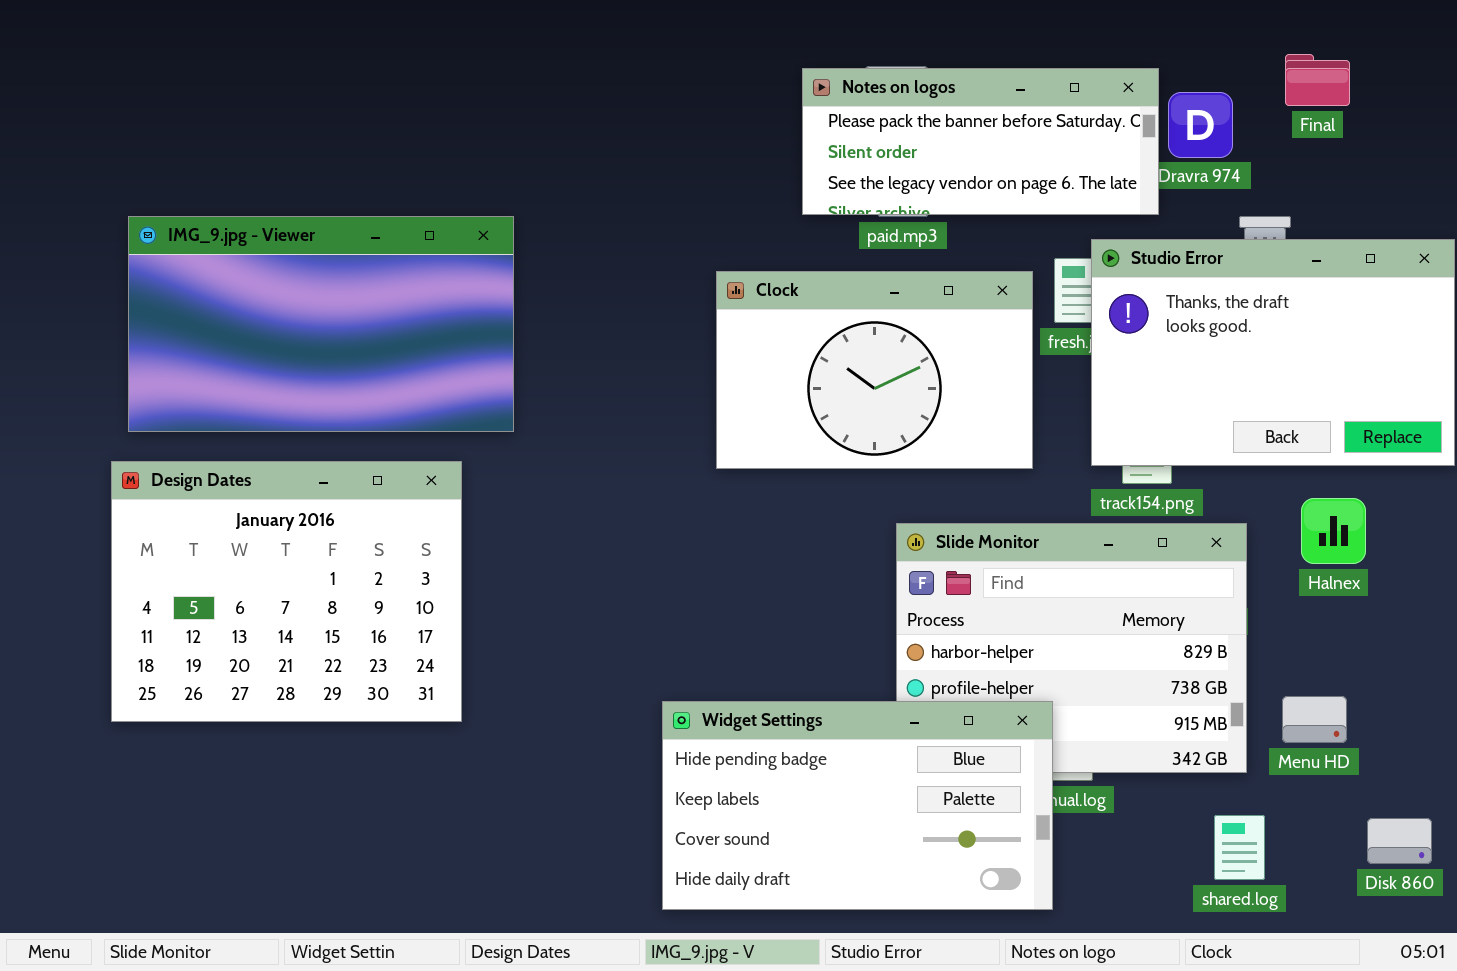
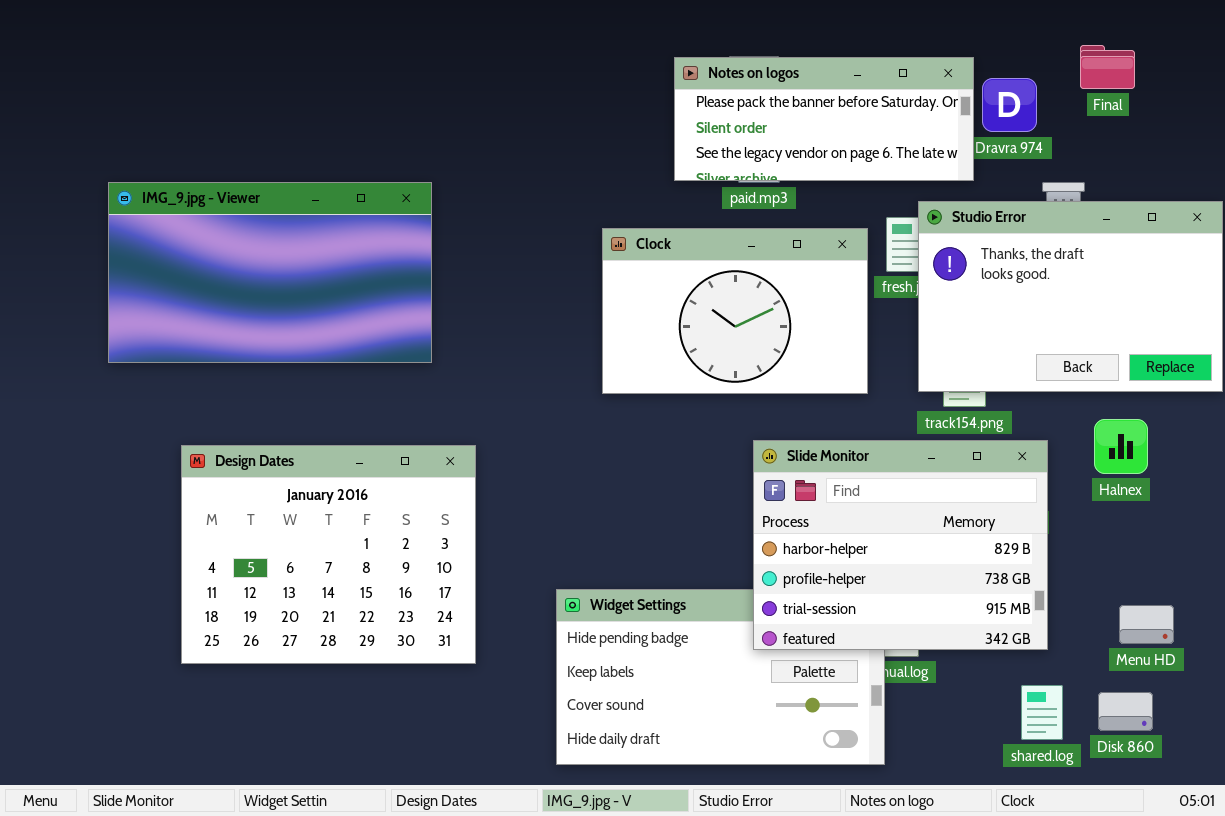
Design Dates: [111,461,462,722] -> [181,445,476,664], moved
Slide Monitor: [896,523,1247,773] -> [753,440,1048,650], raised
Menu HD: [1282,696,1347,743] -> [1119,605,1174,644], moved
Disk 860: [1367,818,1432,864] -> [1098,692,1153,731], moved

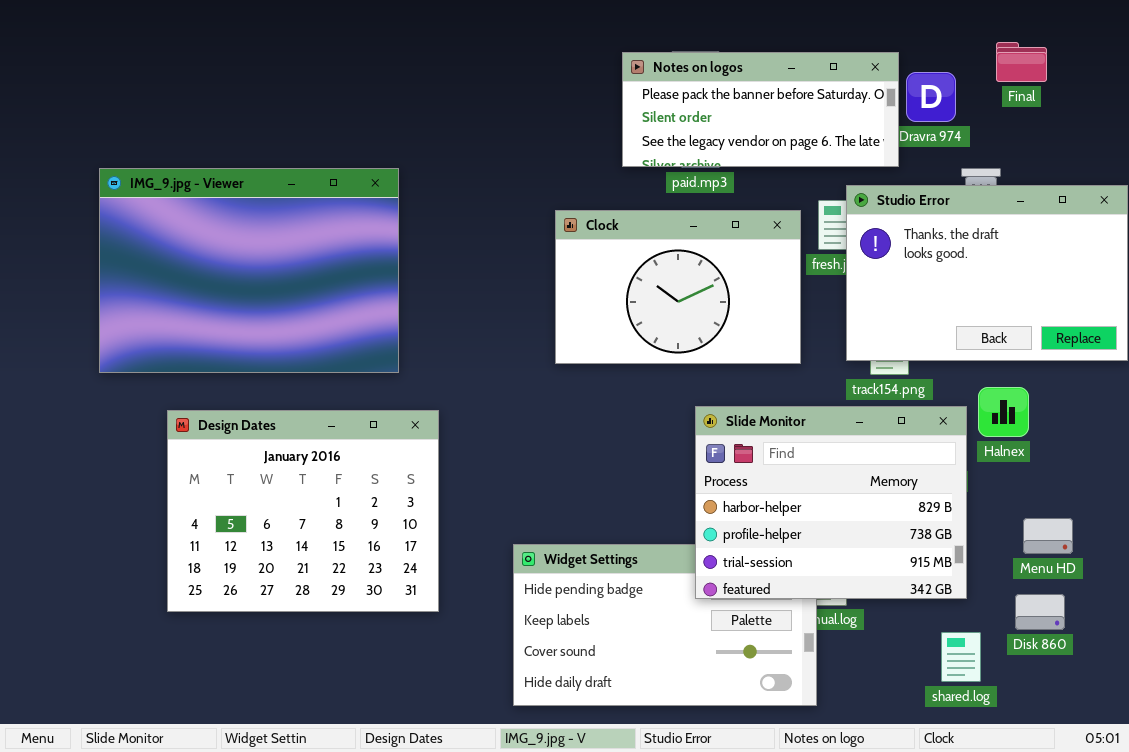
IMG_9.jpg - Viewer: [108,182,432,363] -> [99,168,399,373], resized
Halnex: [1094,419,1148,474] -> [978,387,1029,437], moved
Menu HD: [1119,605,1174,644] -> [1023,518,1073,554], moved
Disk 860: [1098,692,1153,731] -> [1015,594,1065,630], moved

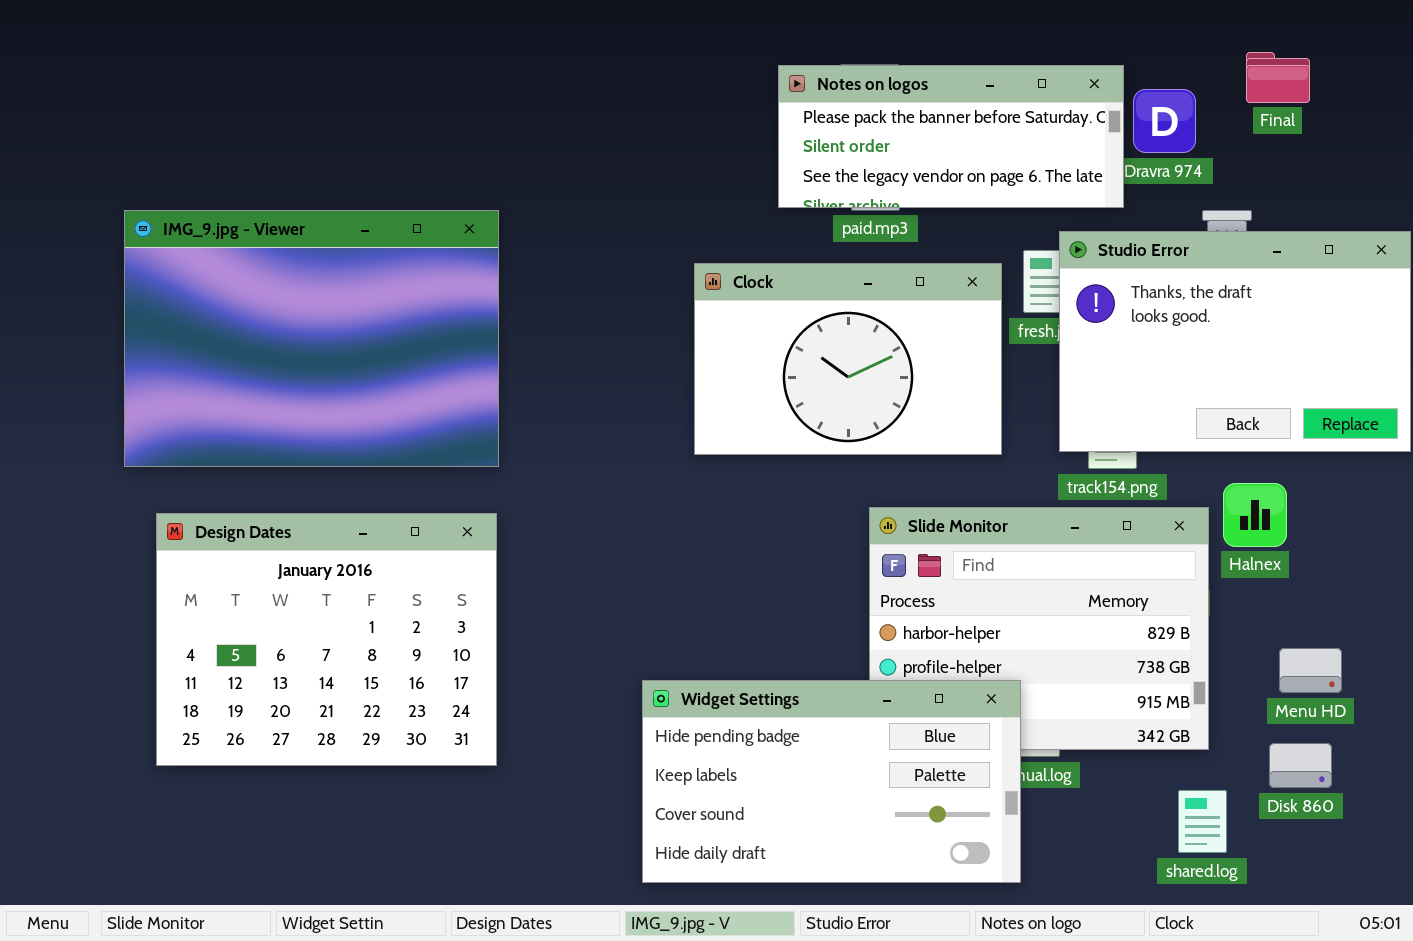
Design Dates: [167,410,439,612] -> [156,513,497,766], moved
Widget Settings: [513,544,817,706] -> [642,680,1021,883], raised

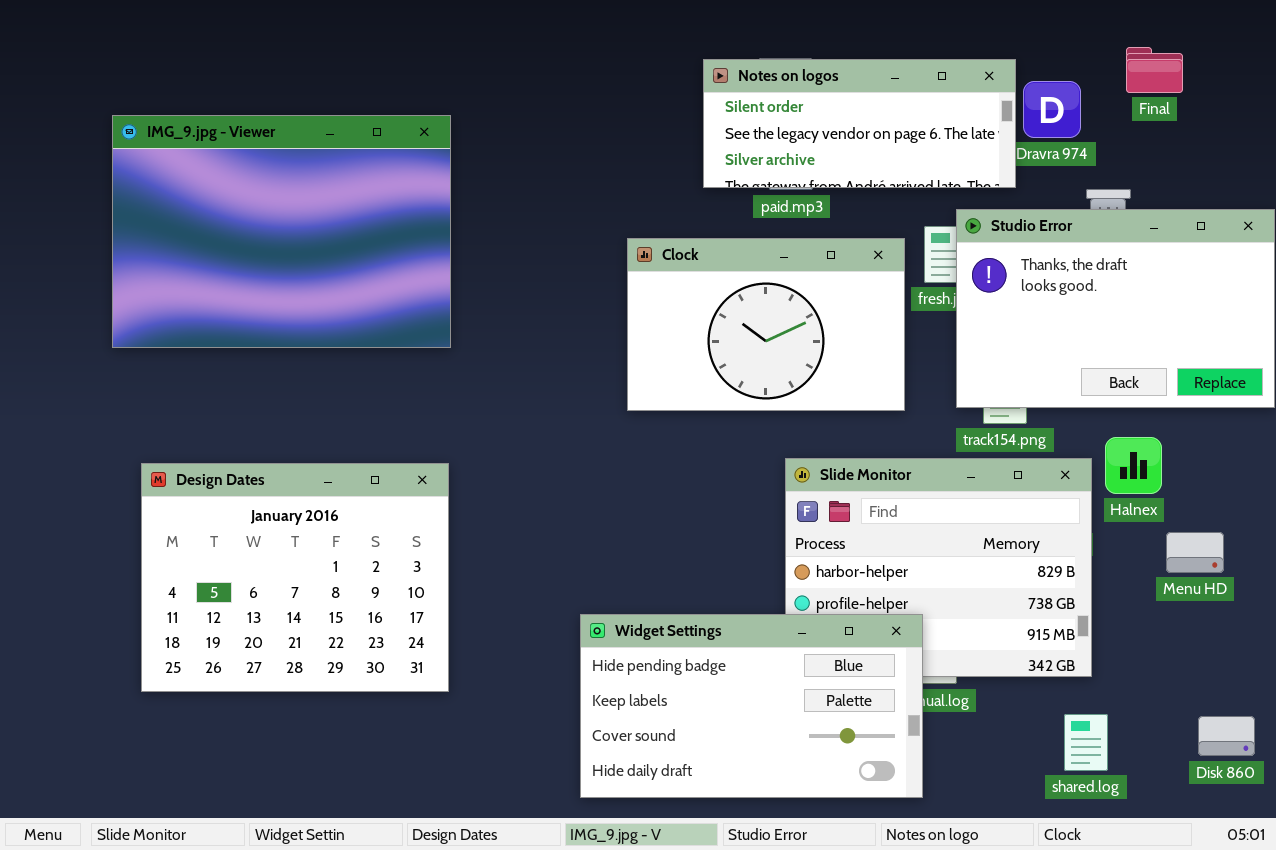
Notes on logos: [778,65,1124,208] -> [703,59,1016,188], scrolled down 1 row
IMG_9.jpg - Viewer: [124,210,499,467] -> [112,115,451,348], moved
Menu HD: [1279,648,1342,693] -> [1166,532,1224,573], moved
Disk 860: [1269,743,1332,788] -> [1198,716,1255,756], moved

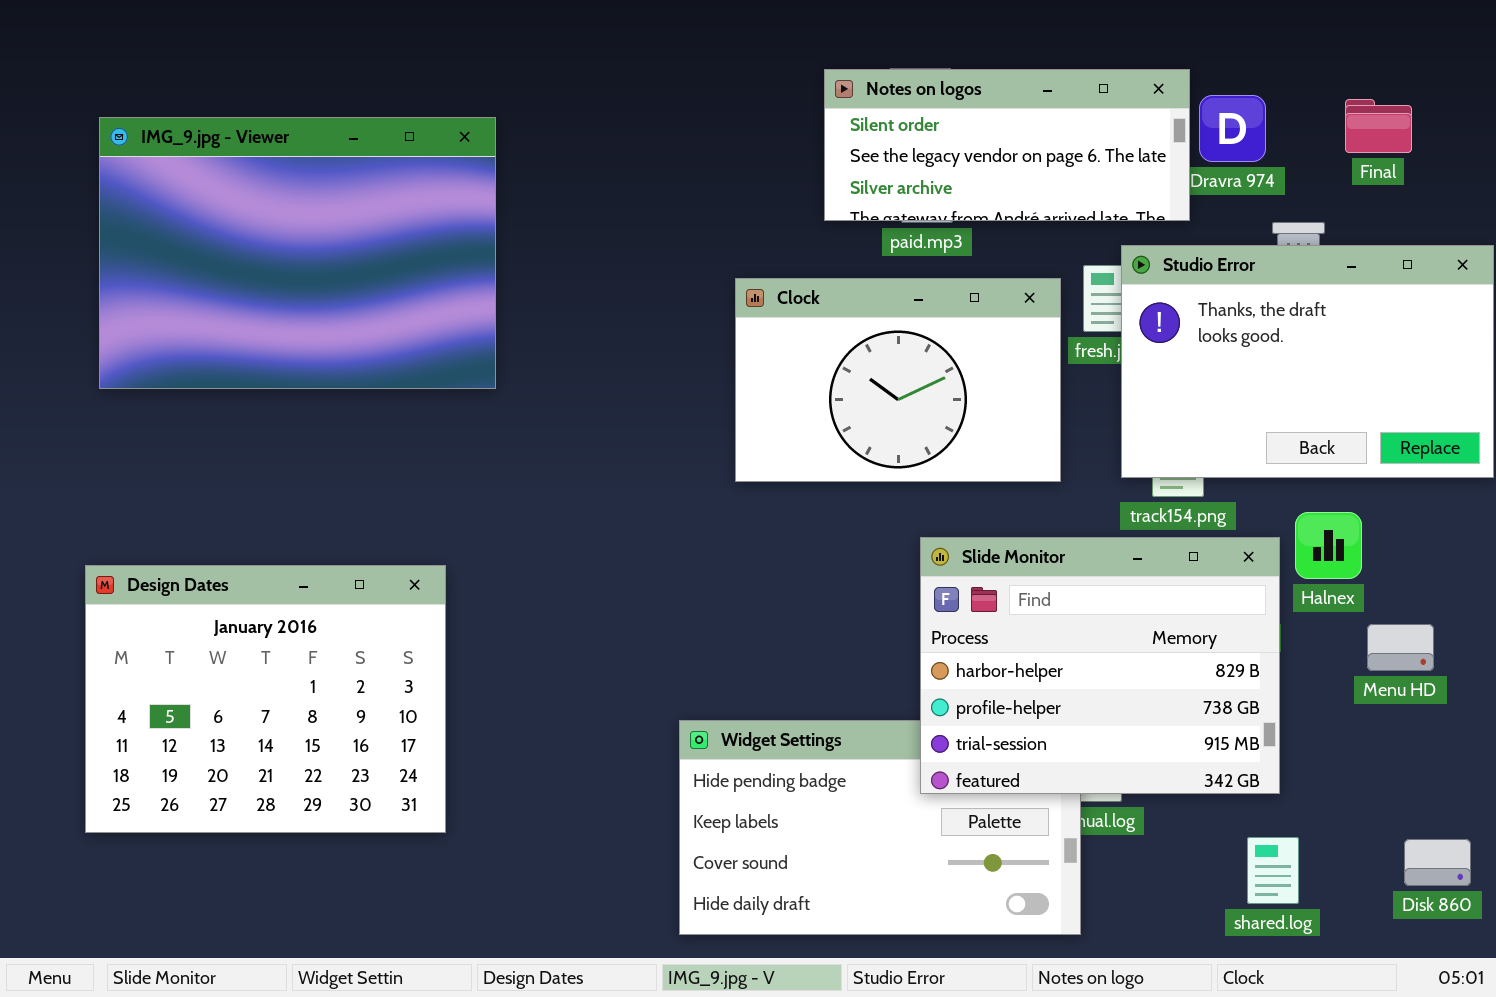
Final: [1126,47,1183,93] -> [1345,99,1412,153], moved
IMG_9.jpg - Viewer: [112,115,451,348] -> [99,117,496,389], moved
Slide Monitor: [785,458,1092,677] -> [920,537,1280,794], raised
Design Dates: [141,463,449,692] -> [85,565,446,833], moved

